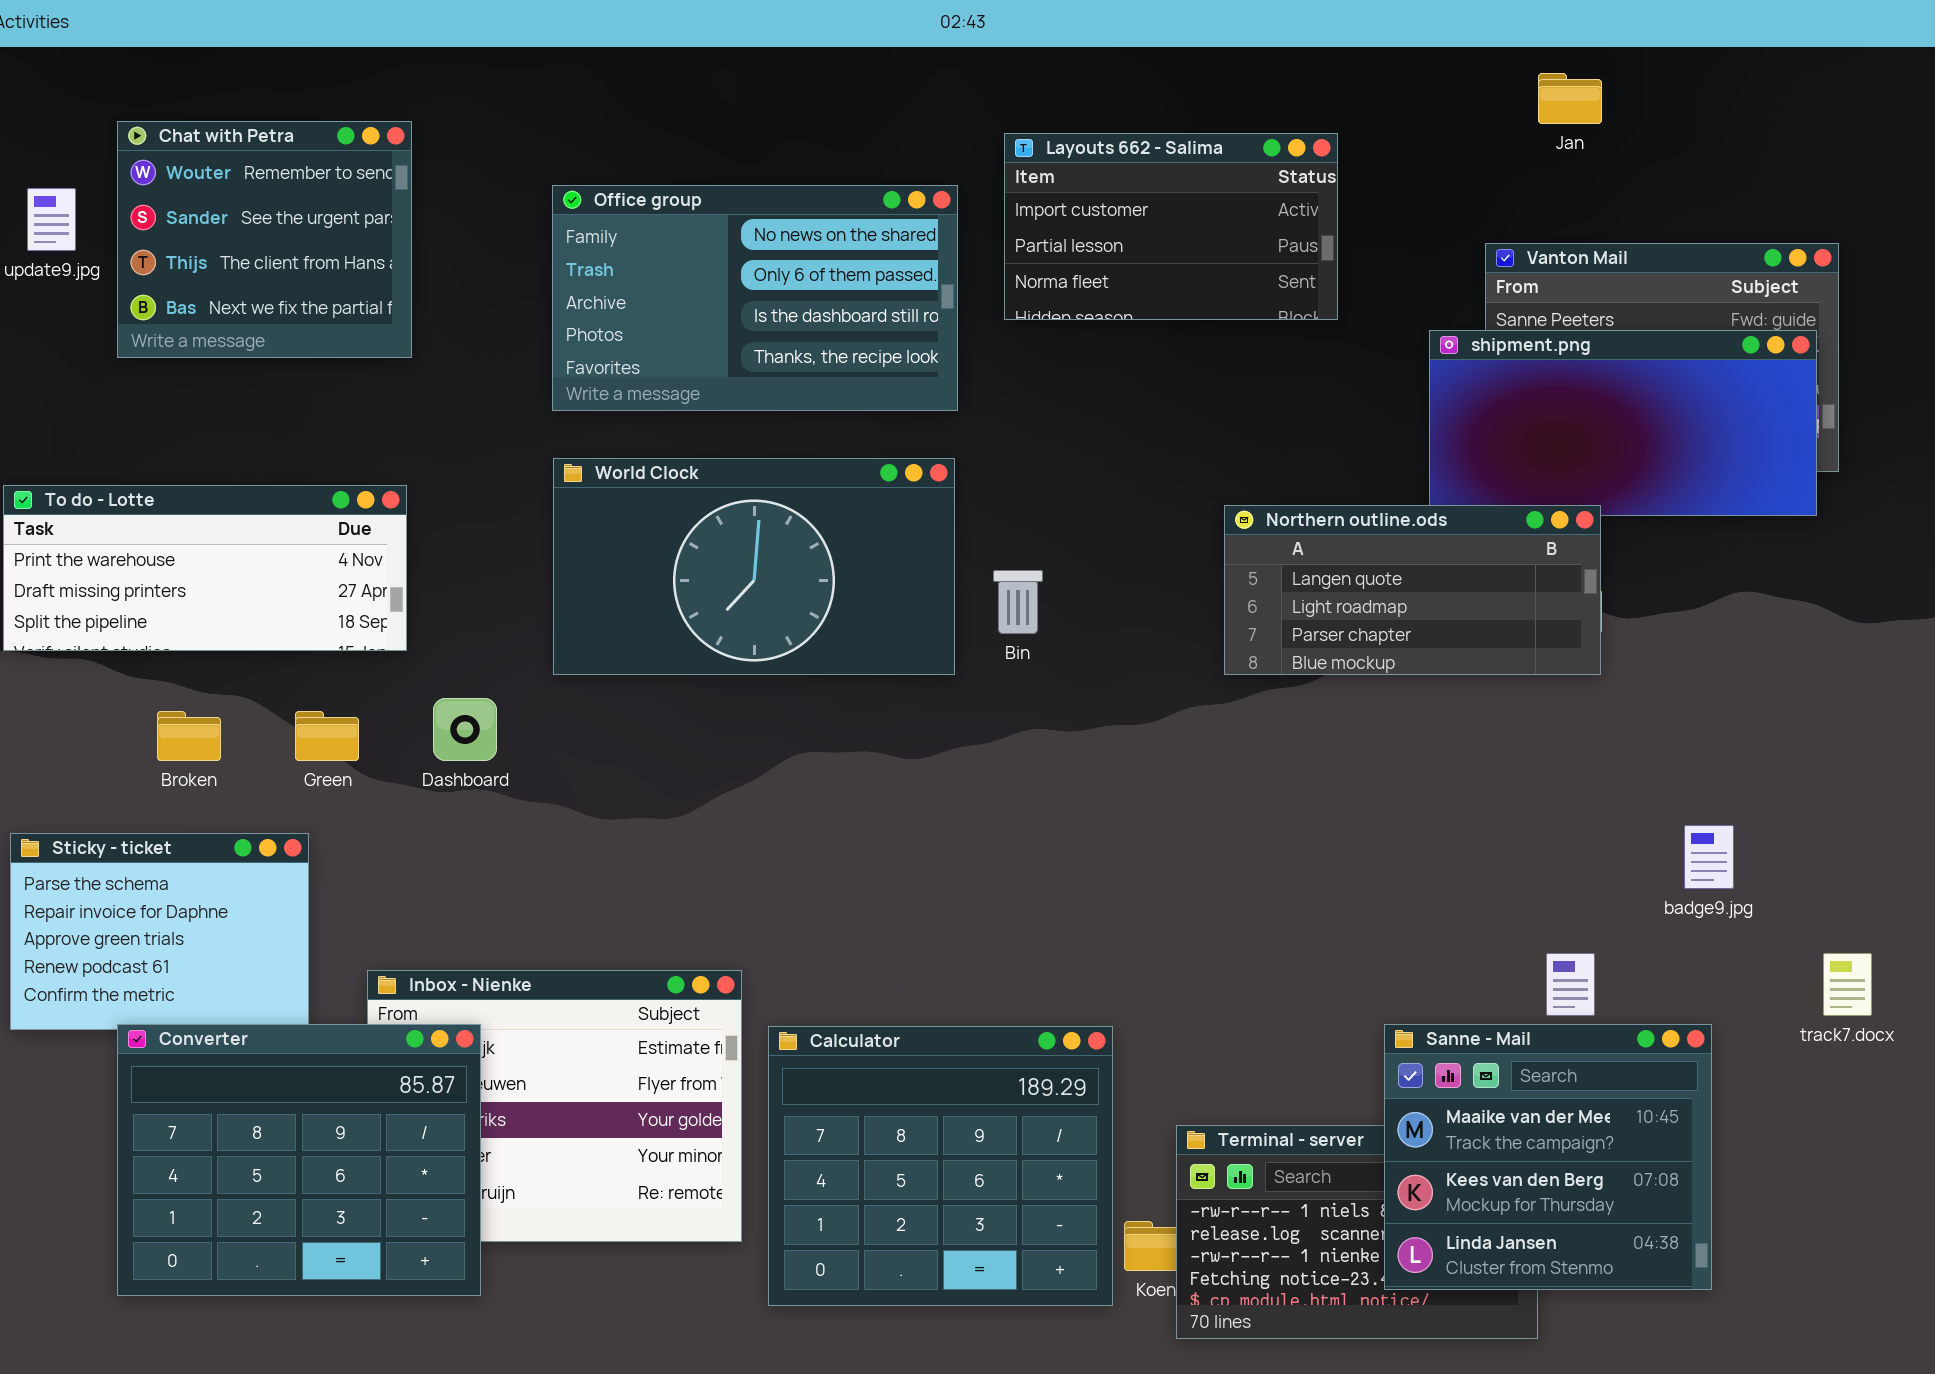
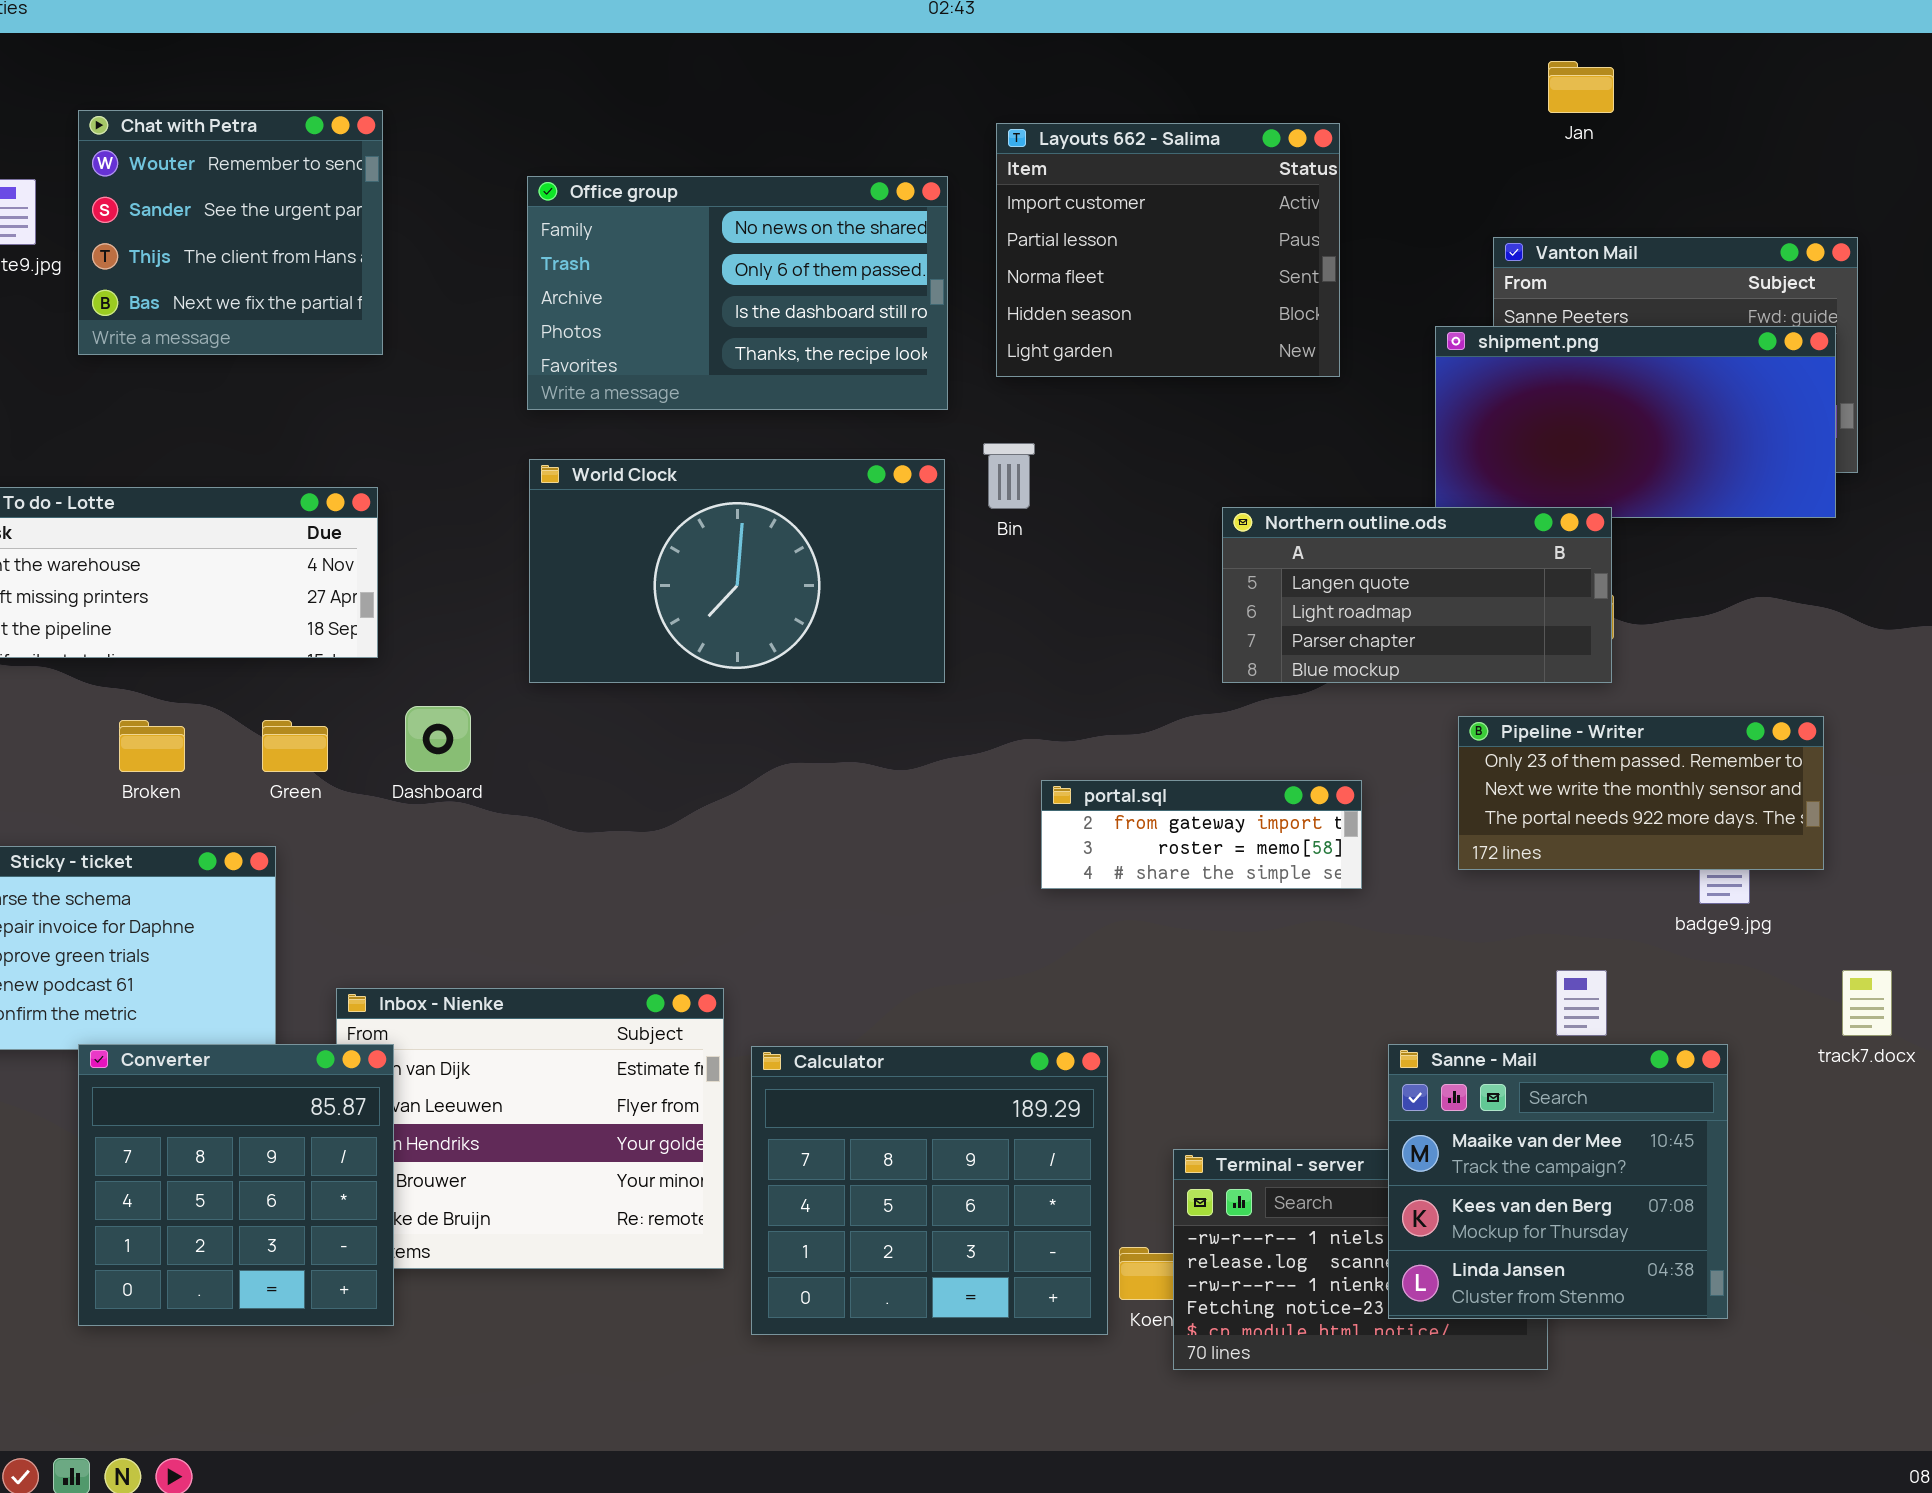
Layouts 662 - Salima: [1004,133,1338,320] -> [996,123,1340,377], resized
Bin: [993,570,1043,634] -> [983,443,1035,509], moved
Pipeline - Writer: none -> [1458,716,1824,870], opened
portal.sql: none -> [1041,780,1362,889], opened
Converter: [117,1024,481,1296] -> [78,1044,394,1326], resized

